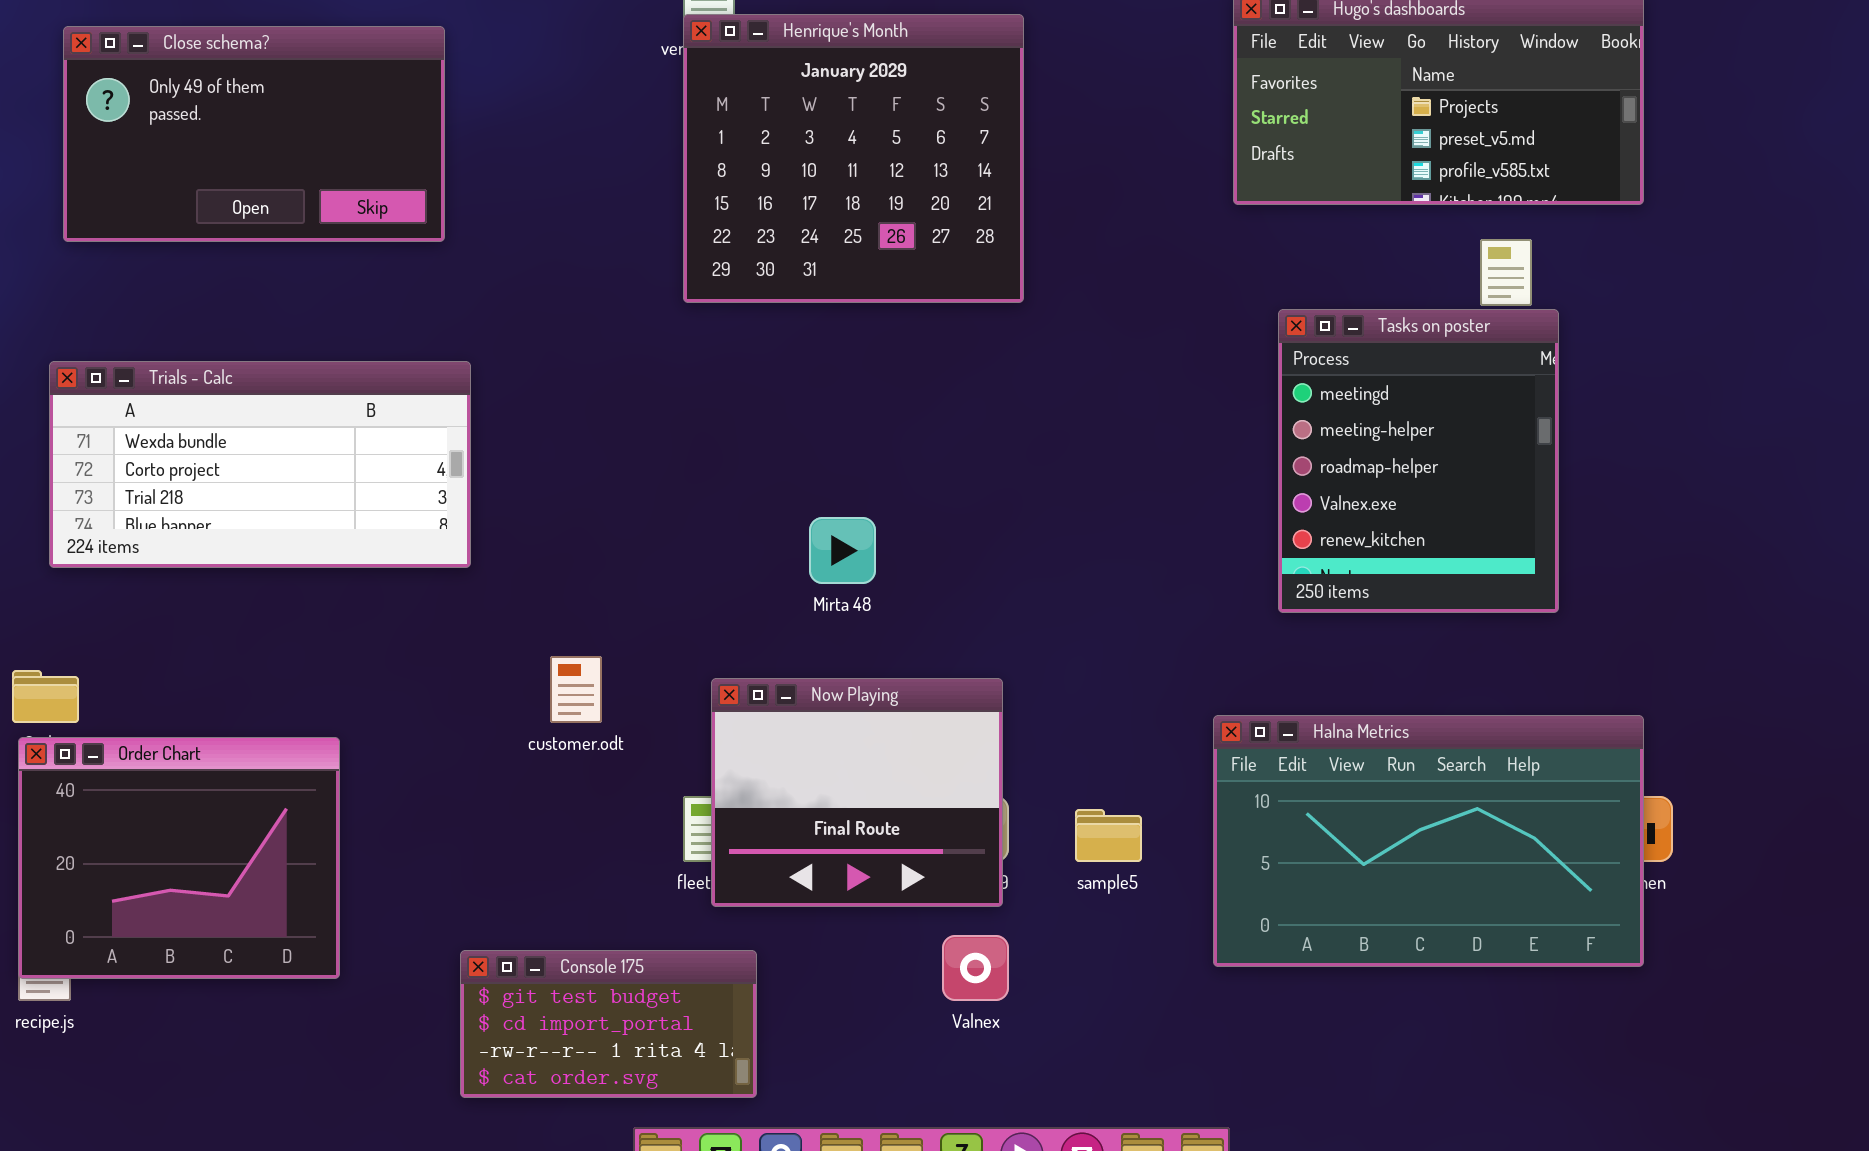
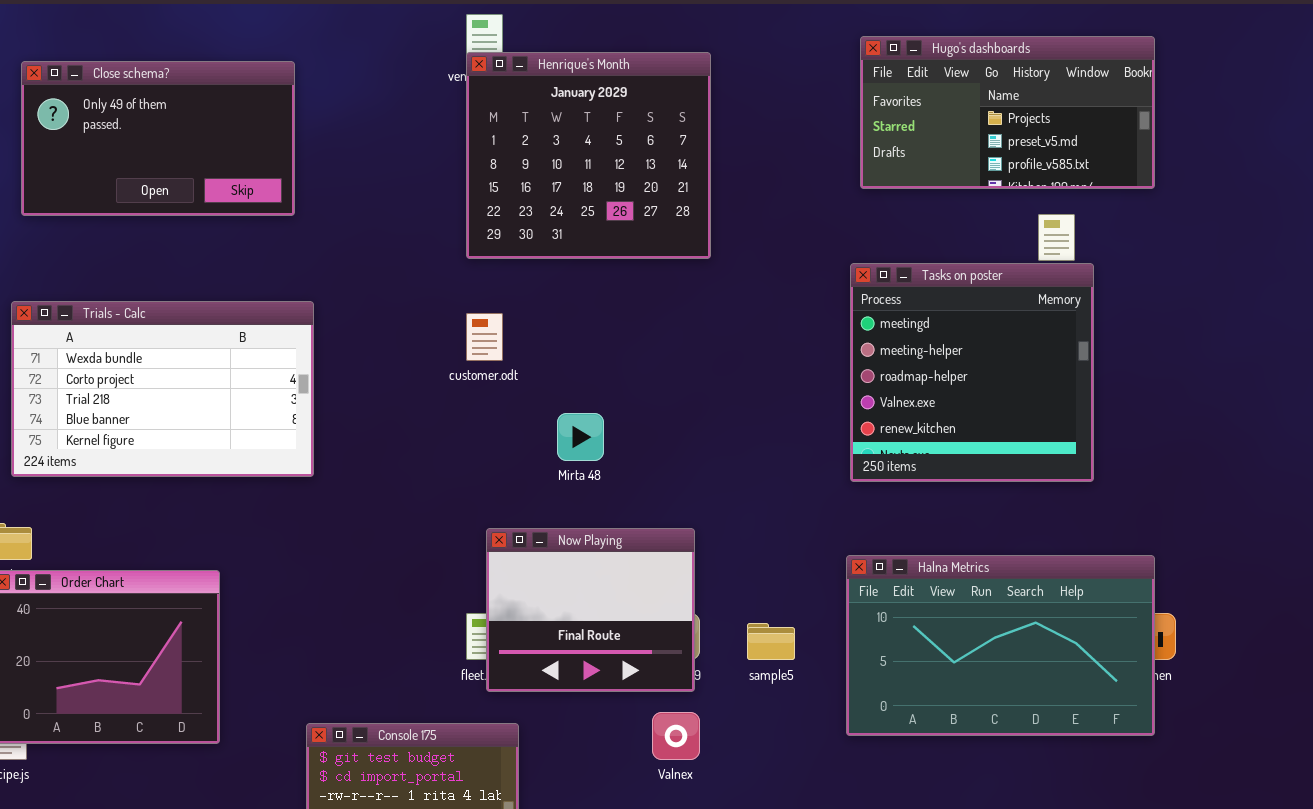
Tasks on poster: [1278,309,1559,613] -> [850,263,1094,482], resized
Trials - Calc: [49,361,471,568] -> [11,301,314,477], resized
customer.odt: [550,656,602,723] -> [466,313,503,361], moved

